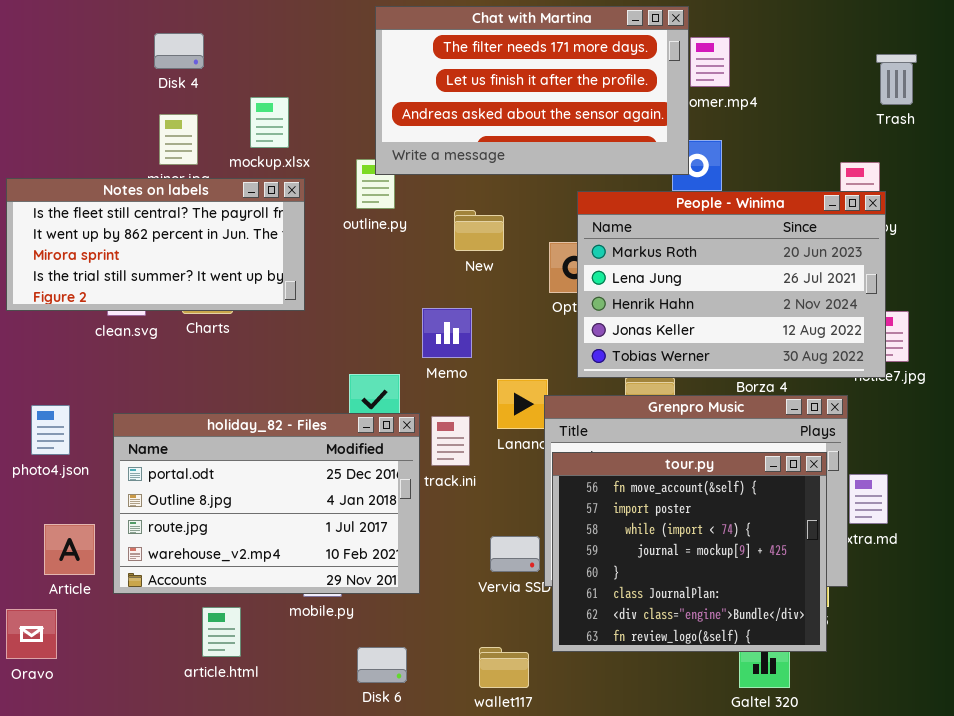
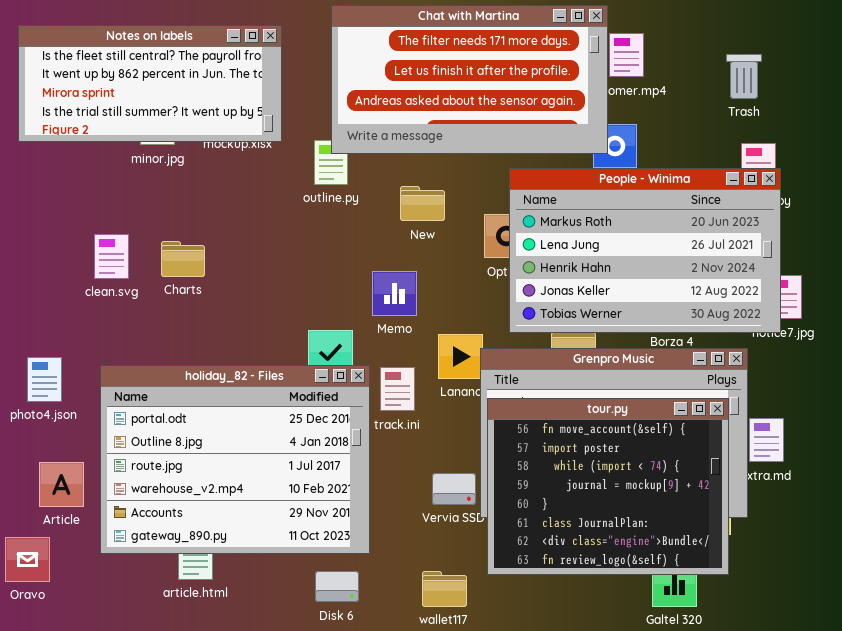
Trash: [876,54,917,105] -> [726,54,762,99], moved
Notes on labels: [6,178,305,311] -> [18,25,282,142], moved
holiday_82 - Files: [113,413,420,594] -> [100,365,370,554], resized

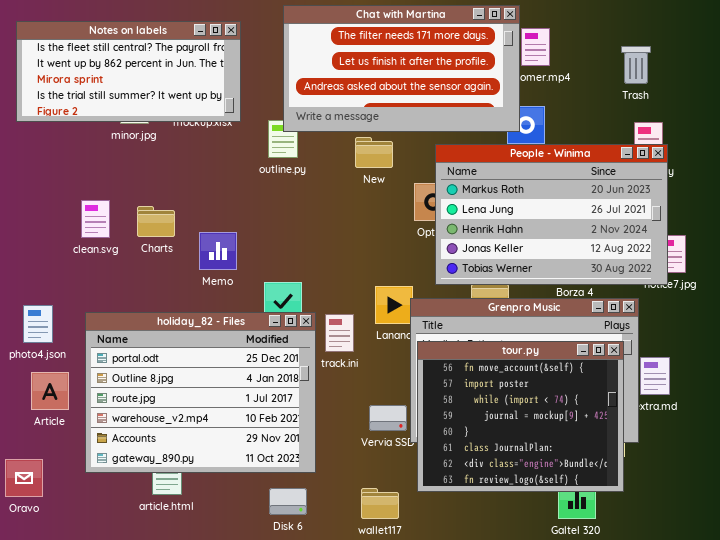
New: [400,186,445,221] -> [355,137,393,168], moved
Memo: [372,271,417,316] -> [199,232,237,270], moved
Article: [39,462,84,507] -> [31,372,69,410], moved

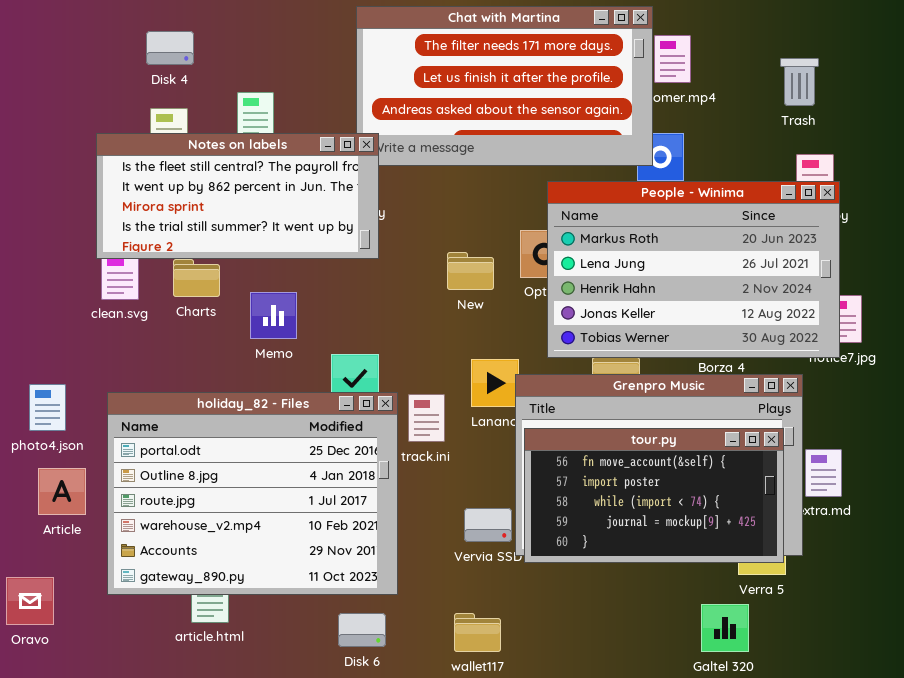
Notes on labels: [16,21,241,122] -> [96,133,379,259], moved
New: [355,137,393,168] -> [447,252,494,290], moved
tour.py: [417,341,624,492] -> [524,428,784,563], resized

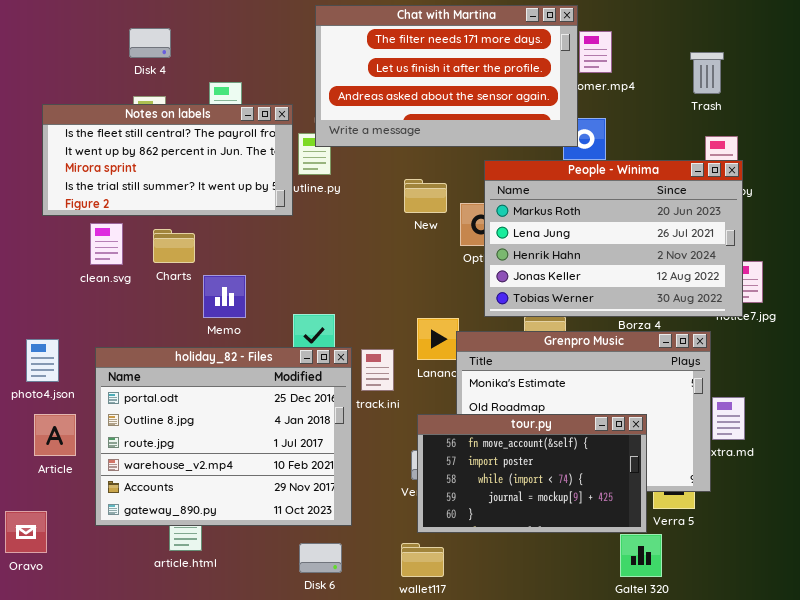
Notes on labels: [96,133,379,259] -> [42,104,293,216], moved
New: [447,252,494,290] -> [404,179,447,213], moved
Memo: [250,292,297,339] -> [203,275,246,318], moved
tour.py: [524,428,784,563] -> [417,414,647,533], moved

